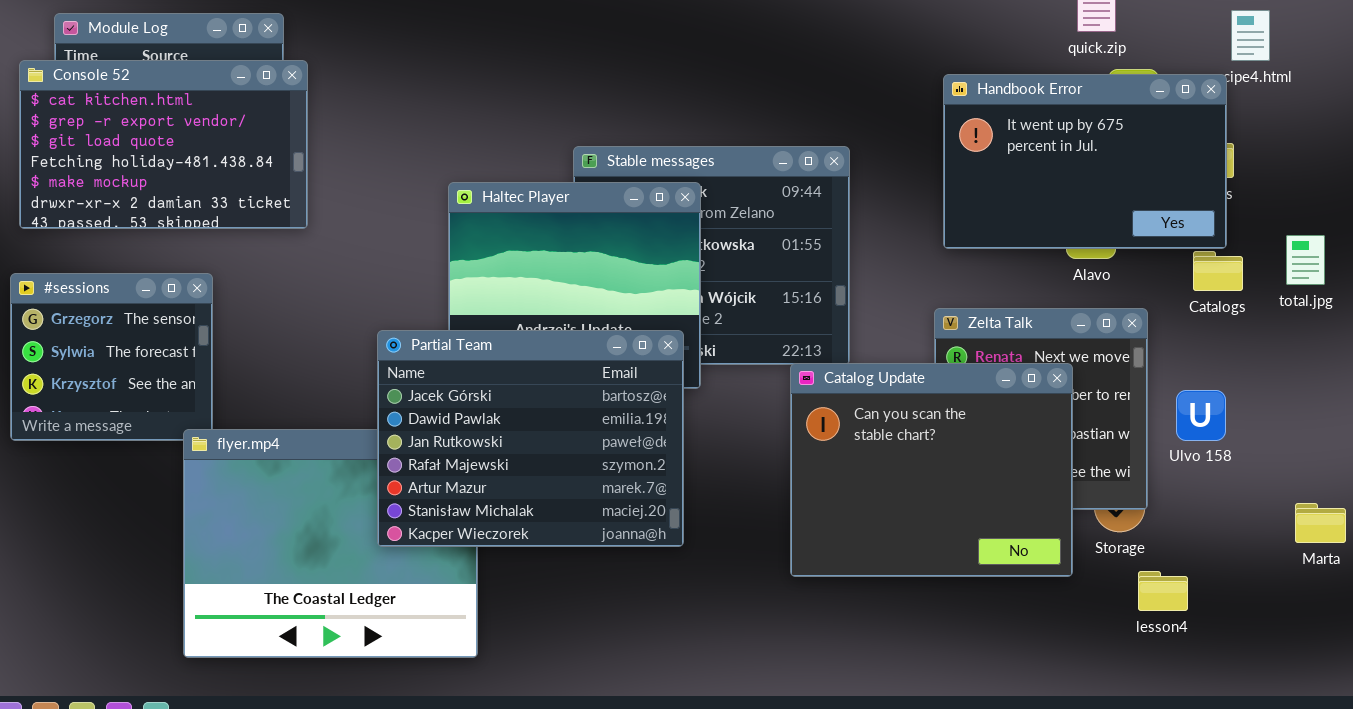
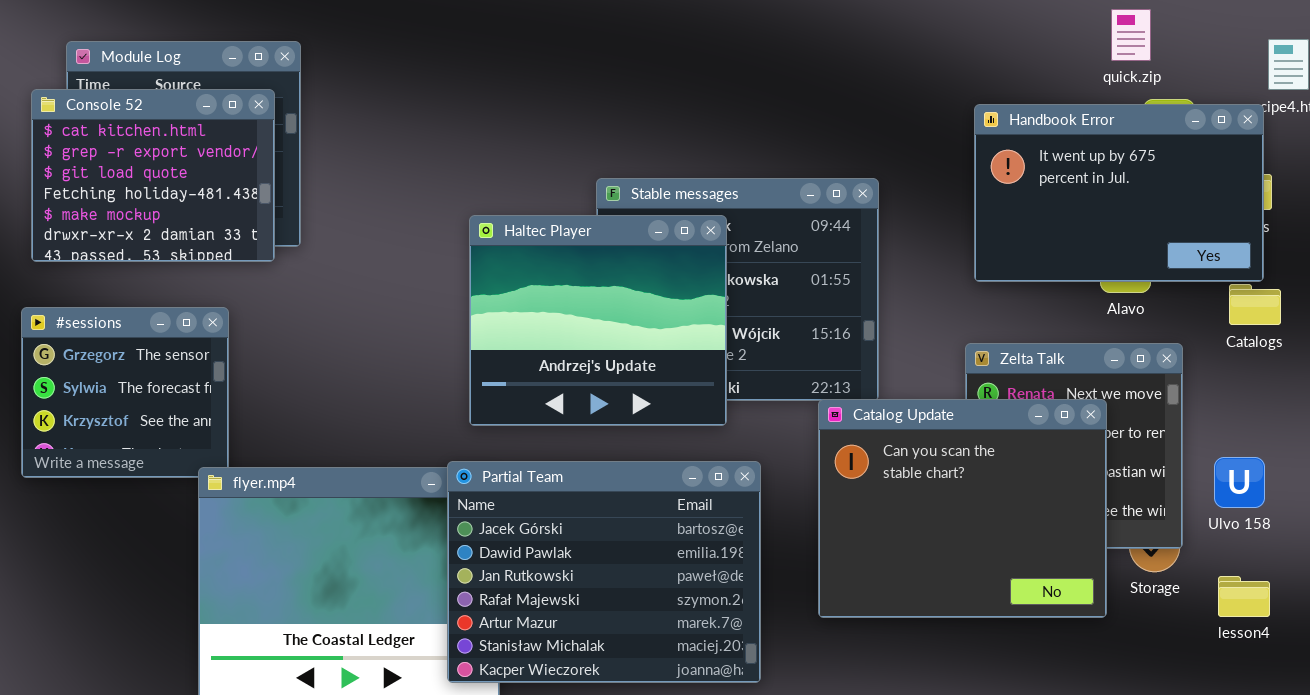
Console 52: [19,60,308,229] -> [31,89,275,262], resized
Partial Team: [377,330,684,547] -> [447,461,761,683], moved
Ulvo 158: [1176,390,1226,441] -> [1214,457,1265,508], moved
lesson4: [1138,571,1188,611] -> [1218,576,1270,617], moved

